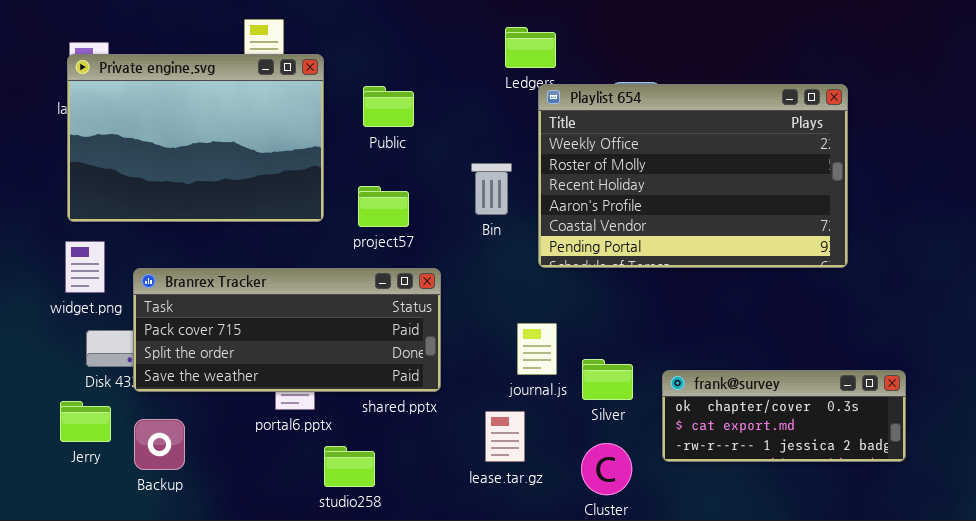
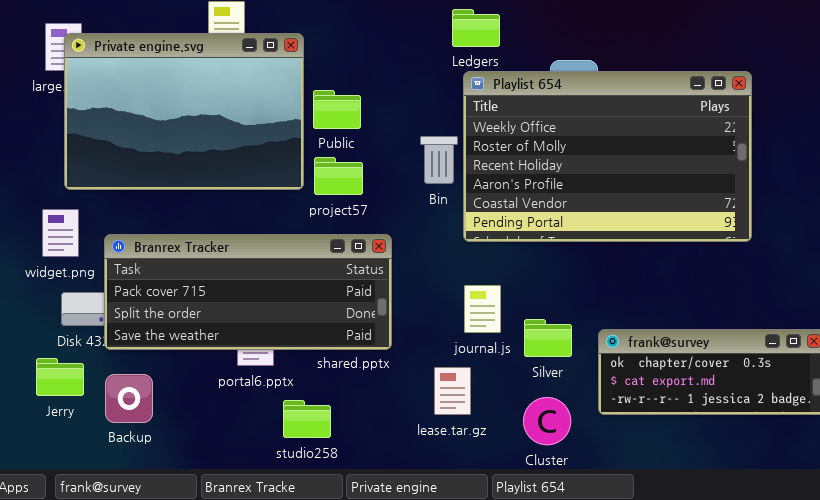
Private engine.svg: [67,54,324,222] -> [64,33,304,190], moved
Playlist 654: [538,84,848,268] -> [463,71,752,242], moved
Public: [363,86,414,127] -> [313,90,361,129], moved

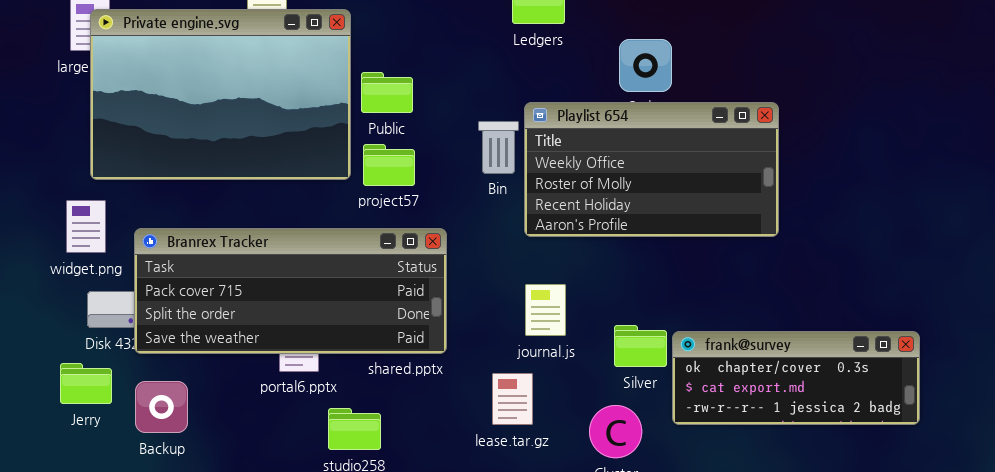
Playlist 654: [463,71,752,242] -> [524,102,779,237], resized
Silver: [524,319,572,357] -> [614,325,667,367], moved

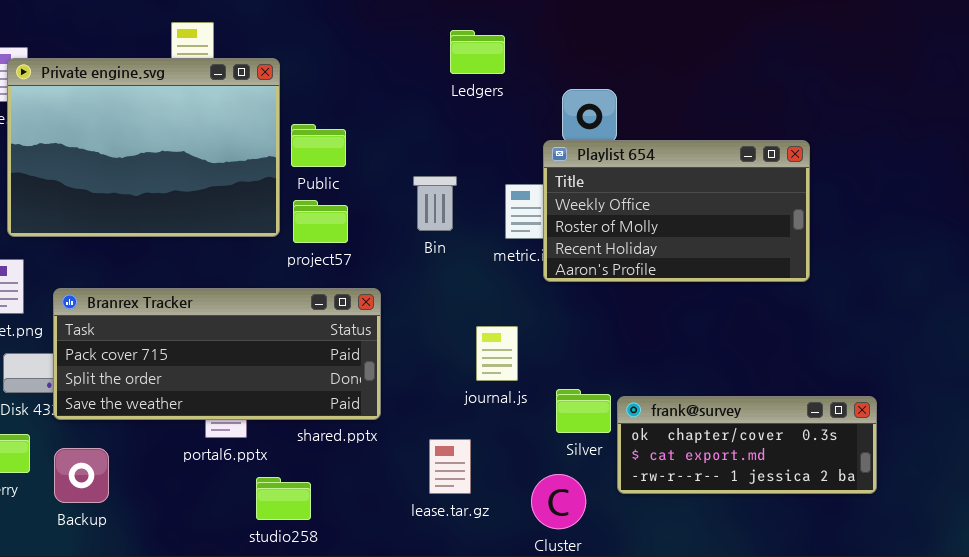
Playlist 654: [524,102,779,237] -> [543,140,810,282], moved
journal.js: [525,284,566,336] -> [476,326,518,381], moved

